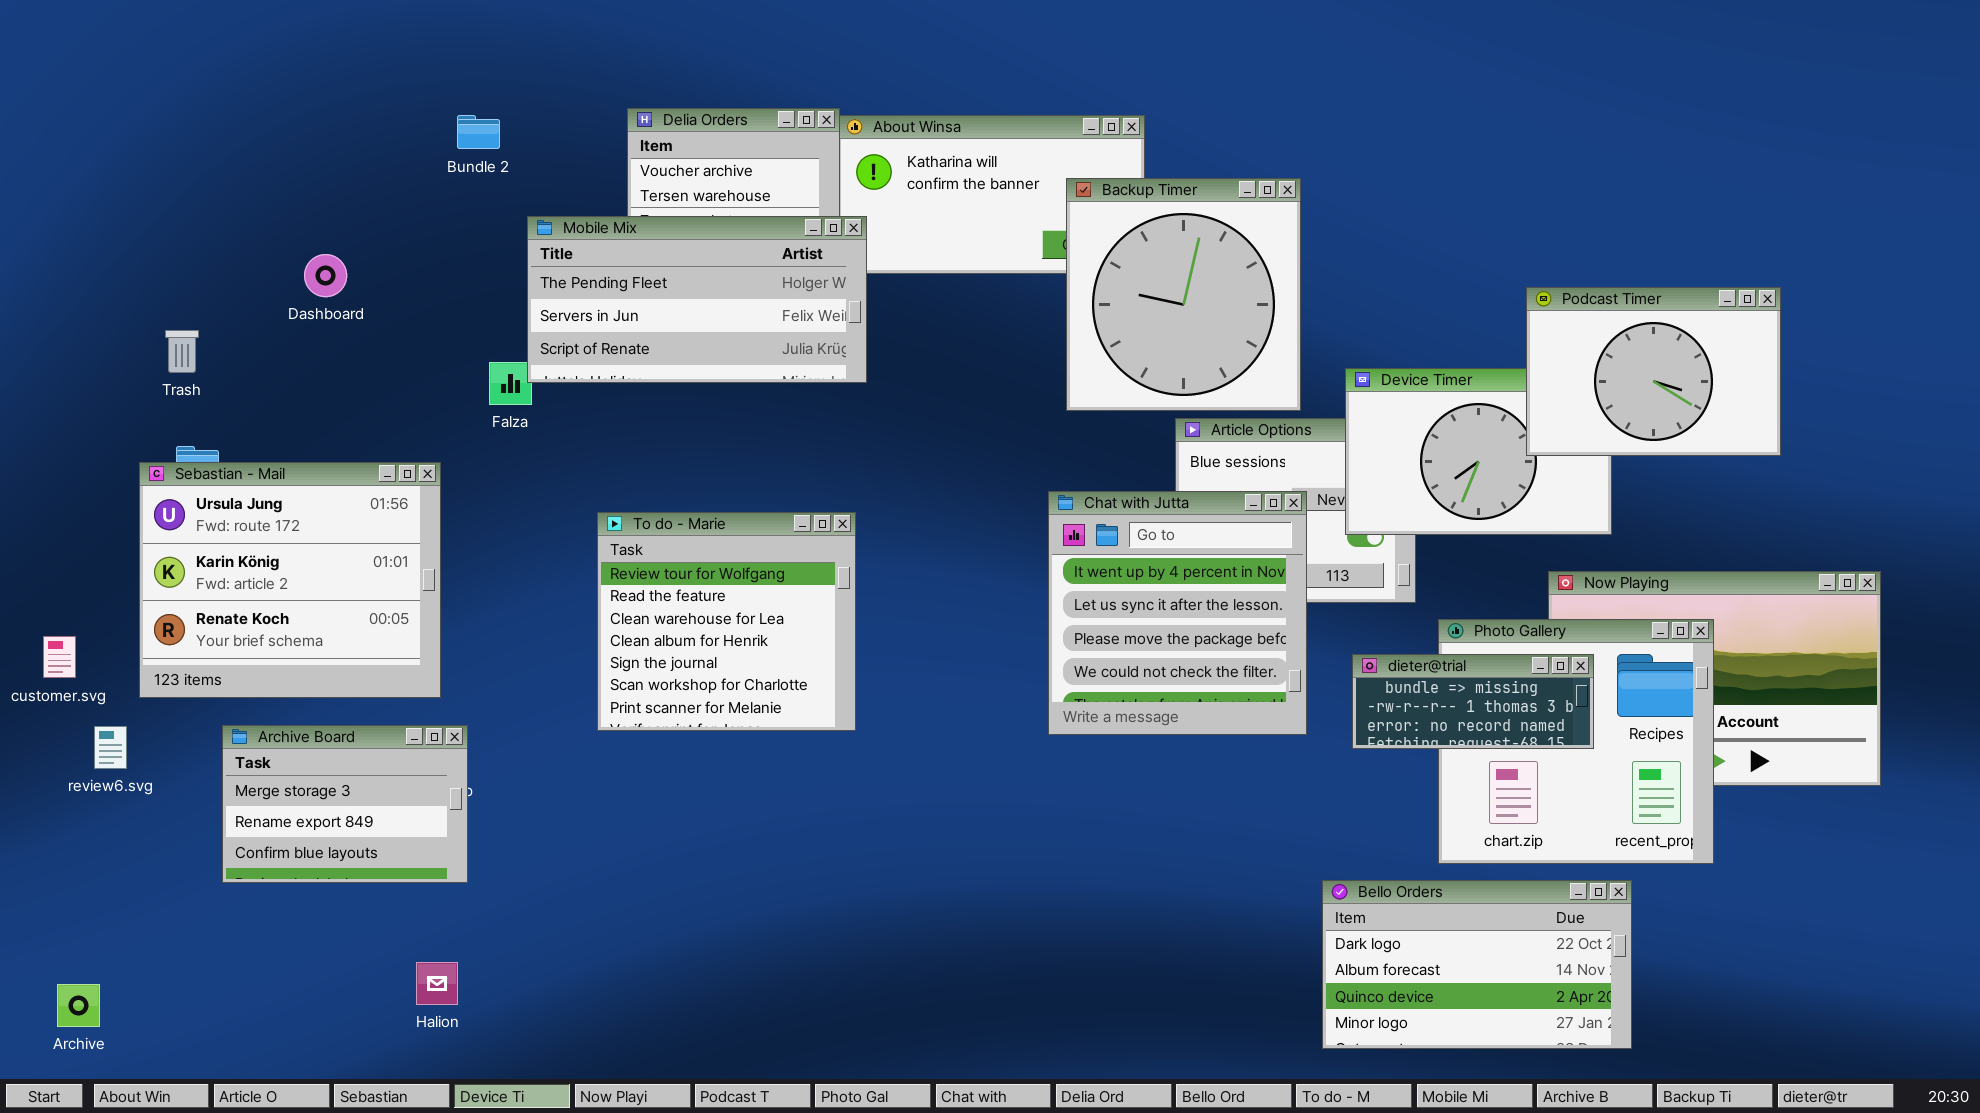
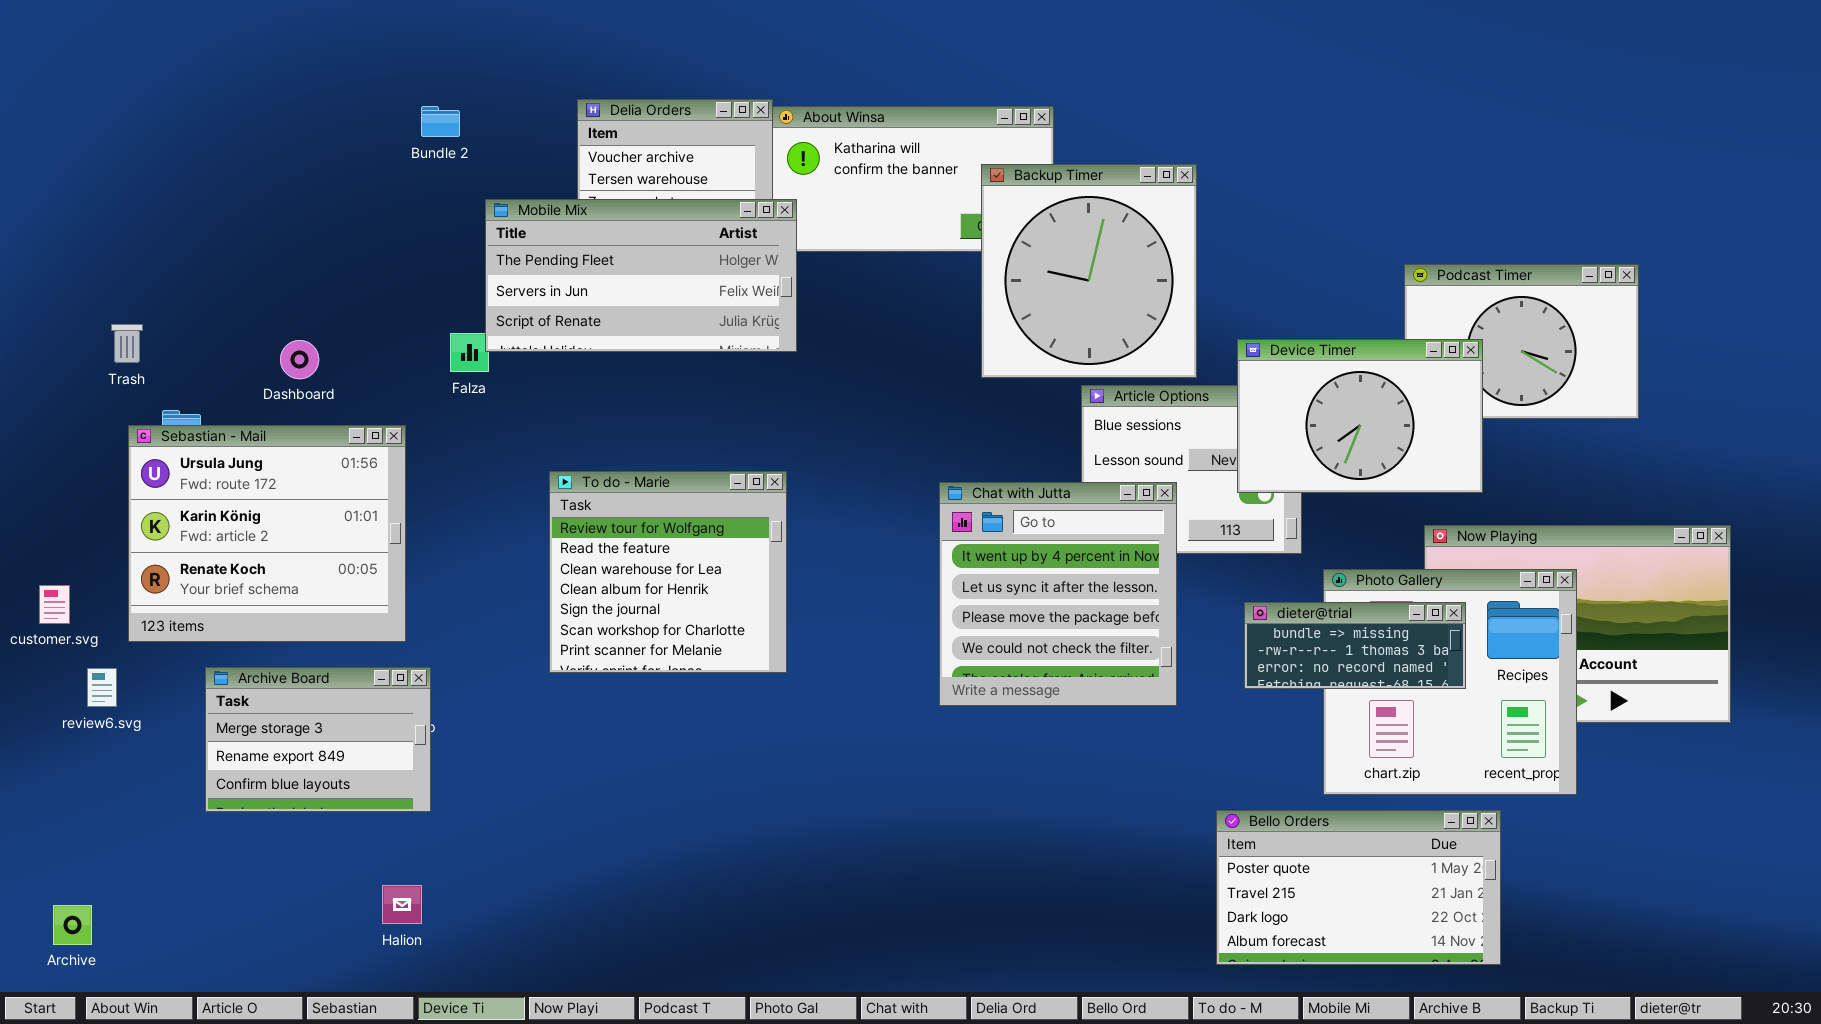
Dashboard: [304,254,347,297] -> [280,340,319,379], moved
Trash: [165,330,199,373] -> [111,324,143,363], moved
Device Timer: [1345,368,1612,535] -> [1237,339,1483,493], raised
Chat with Jutta: [1048,491,1307,735] -> [939,482,1177,706], moved
Bello Orders: [1322,880,1632,1049] -> [1216,810,1501,965], scrolled up 2 rows

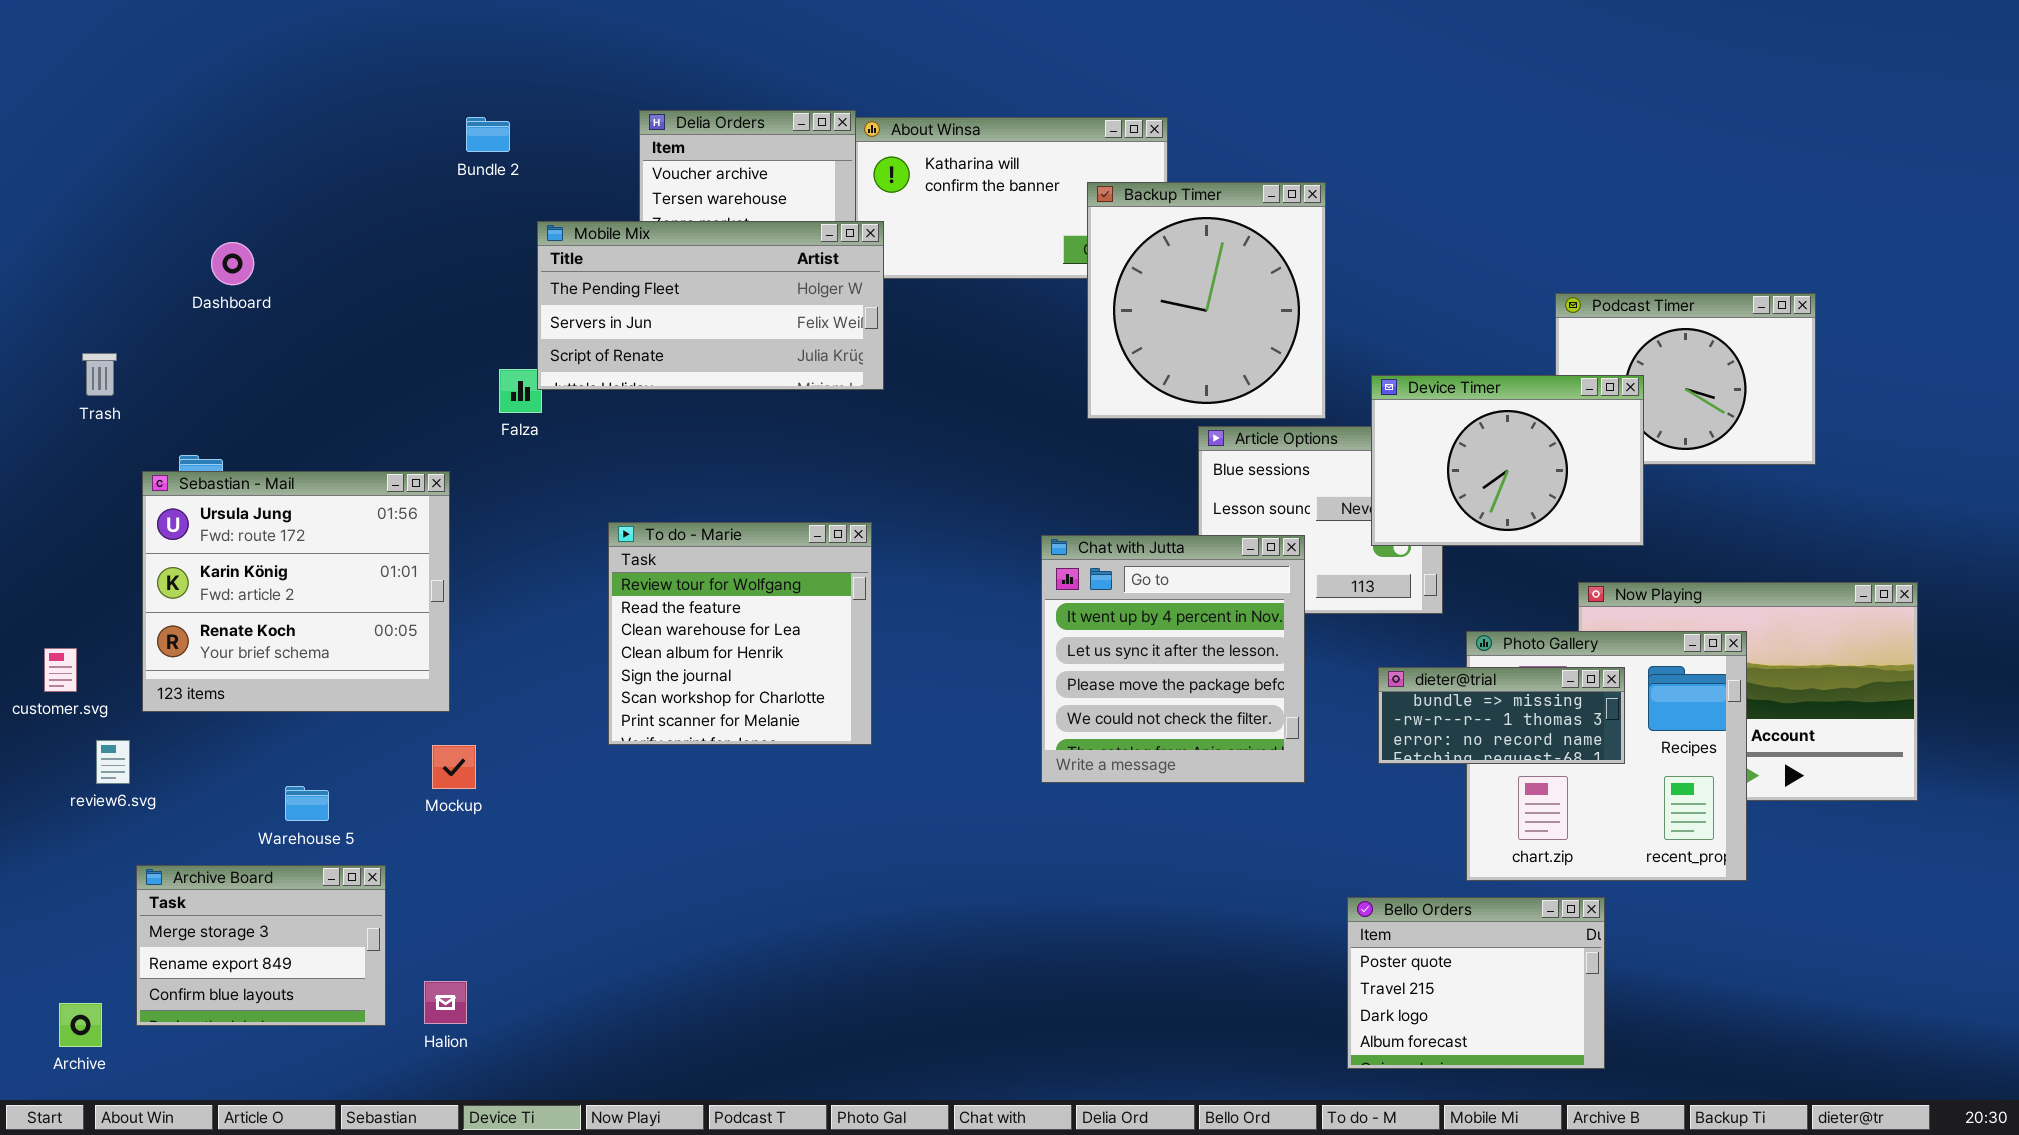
Trash: [111,324,143,363] -> [82,353,117,396], moved
Dashboard: [280,340,319,379] -> [211,242,254,285], moved
Archive Board: [205,667,431,812] -> [136,865,386,1026], moved
Bello Orders: [1216,810,1501,965] -> [1347,897,1605,1069], resized

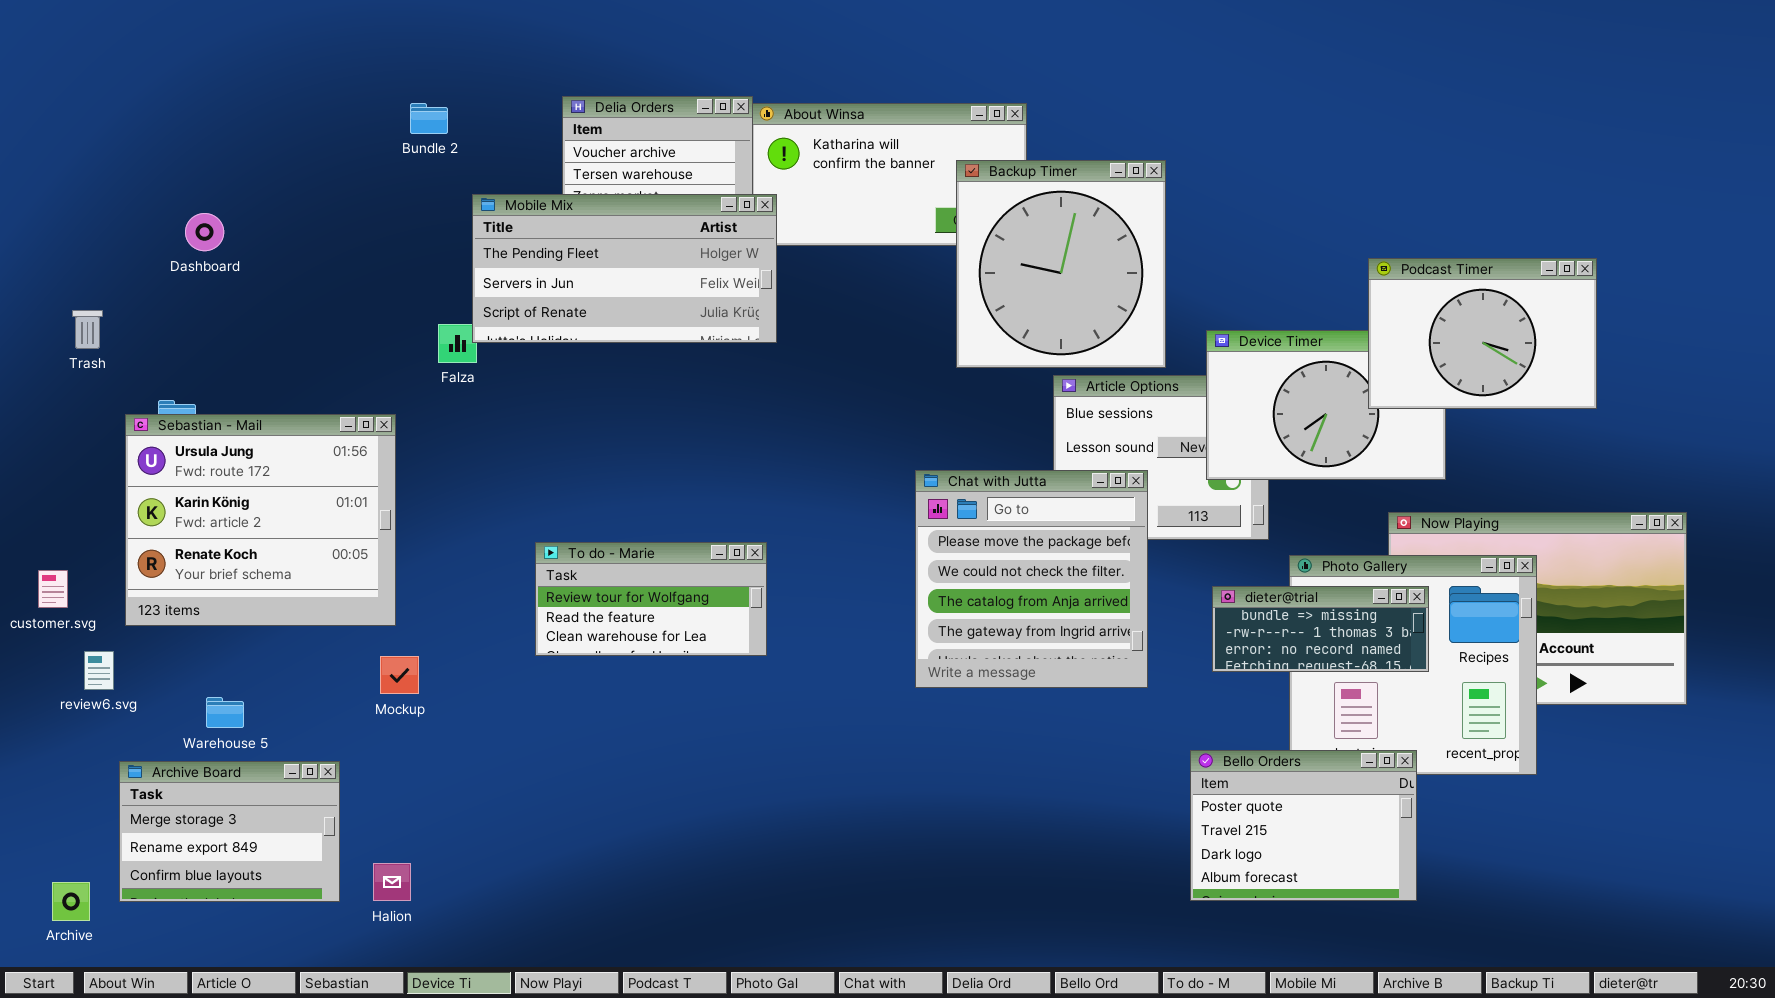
Podcast Timer: [1555,293,1816,465] -> [1368,258,1597,409], raised
To do - Marie: [608,522,872,745] -> [535,542,767,656], resized
Chat with Jutta: [1041,535,1305,783] -> [915,470,1148,688], scrolled down 2 rows
Warehouse 5: [285,786,329,821] -> [206,697,244,728], moved
Bello Orders: [1347,897,1605,1069] -> [1190,750,1417,901], moved

